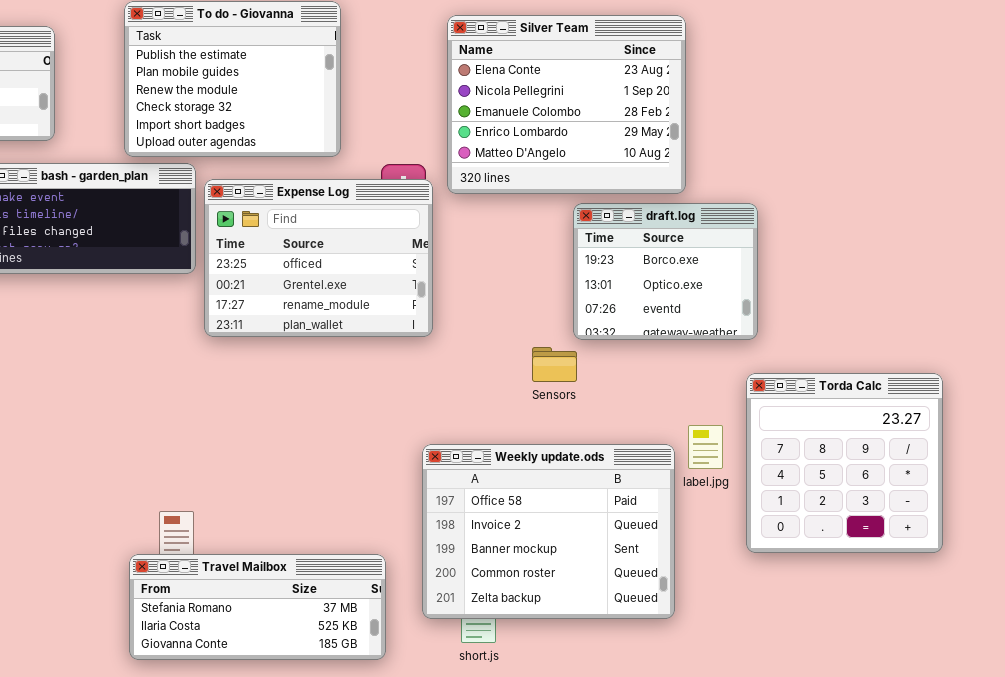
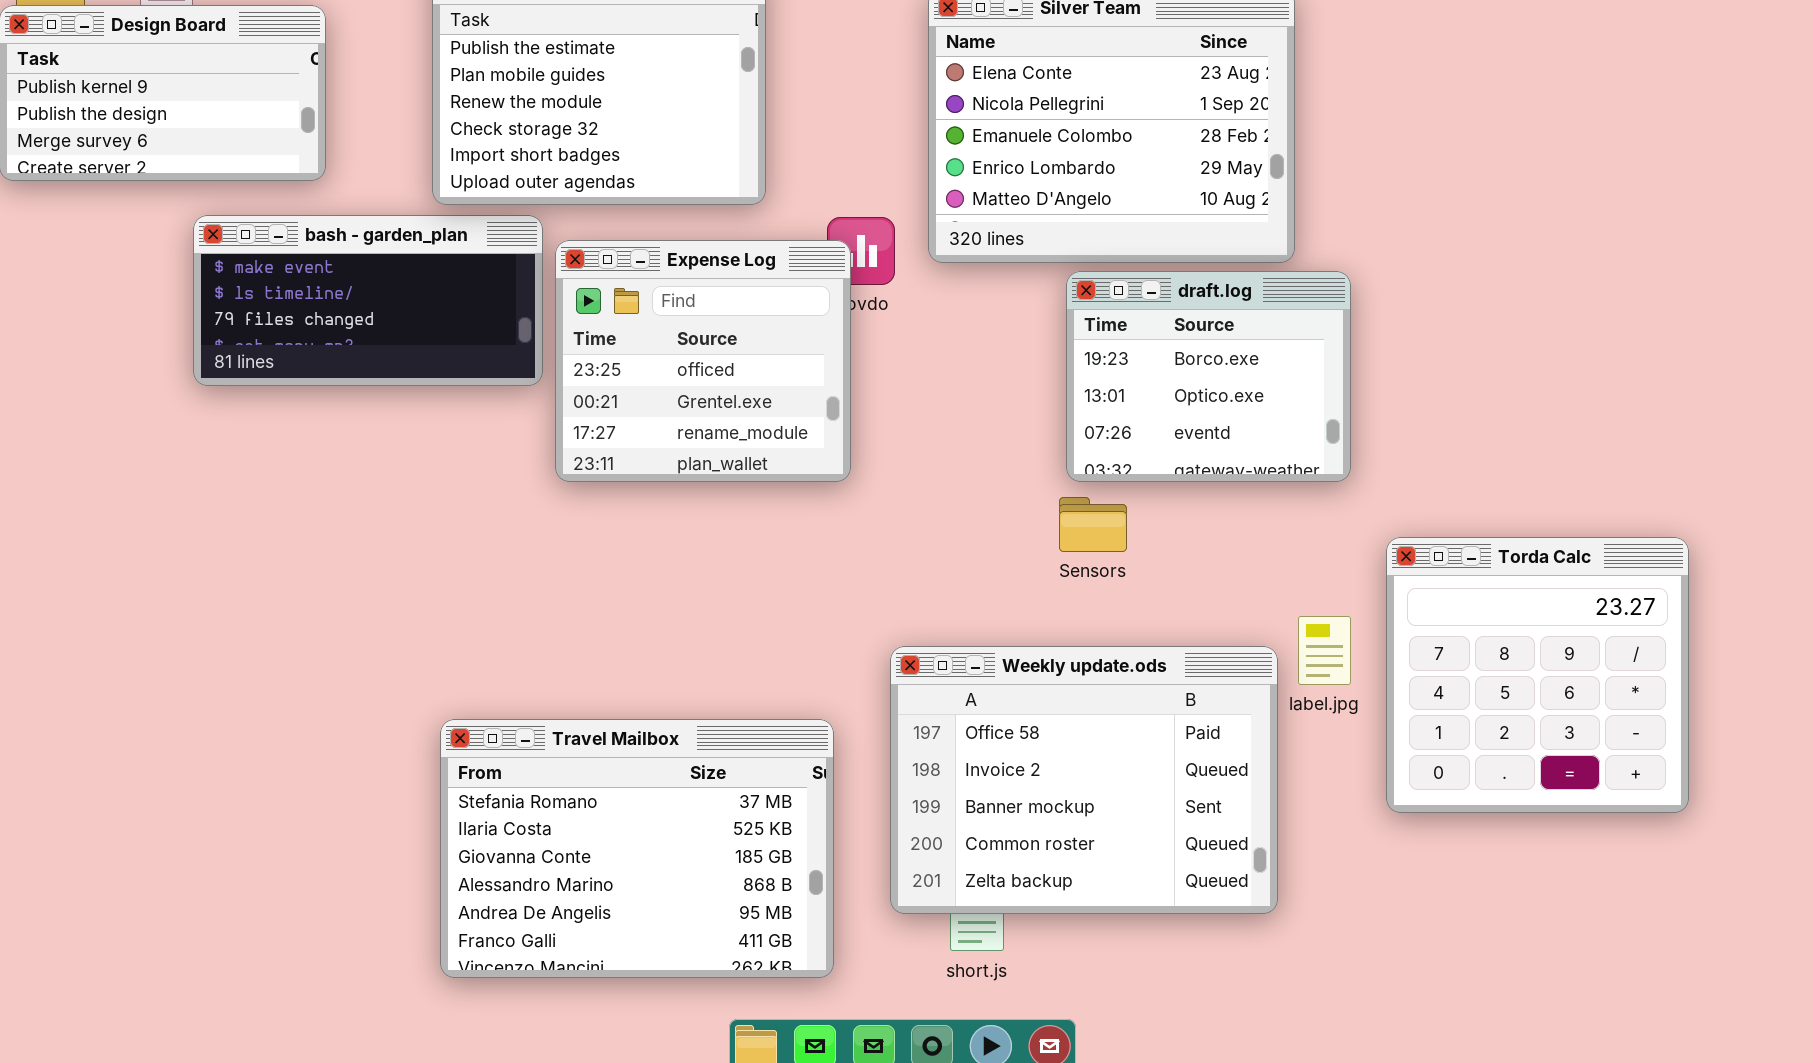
Expense Log: [204,179,433,337] -> [555,240,851,482], resized
draft.log: [573,203,758,340] -> [1066,271,1351,482], moved
Travel Mailbox: [129,554,386,660] -> [440,719,834,978], resized

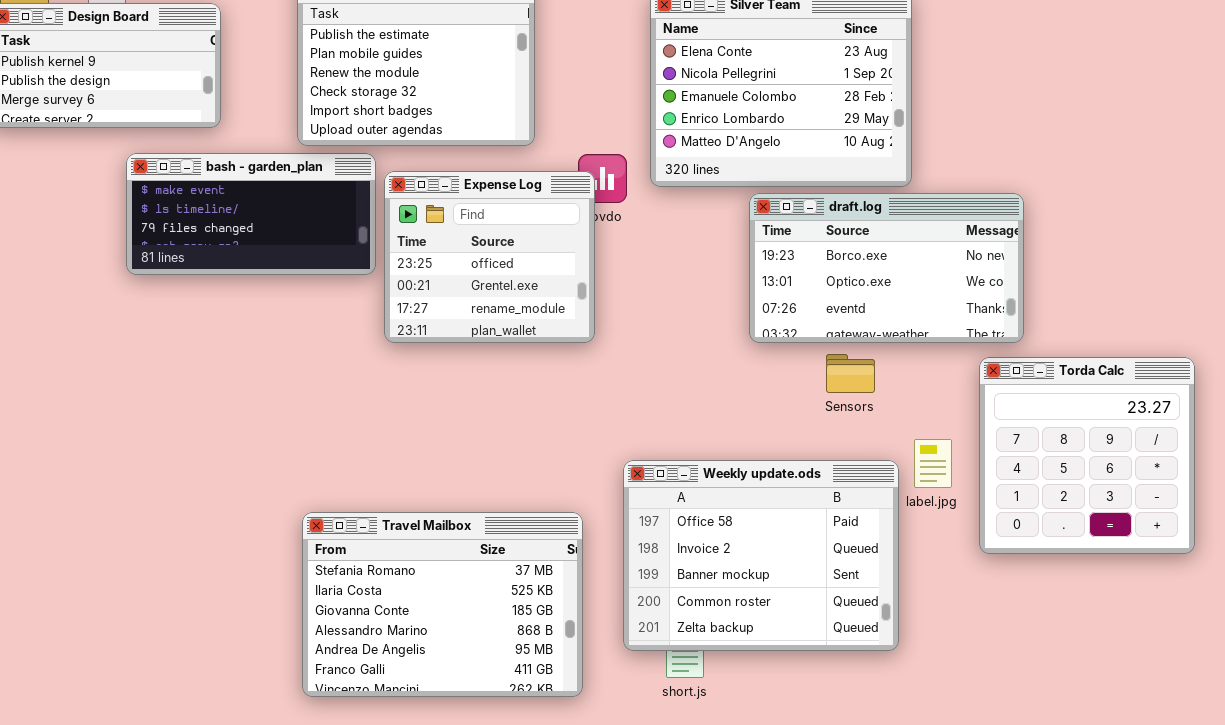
draft.log: [1066,271,1351,482] -> [749,193,1024,343], resized
Sensors: [1059,497,1127,552] -> [826,354,875,393], moved
Torda Calc: [1386,537,1689,813] -> [979,357,1195,554], moved

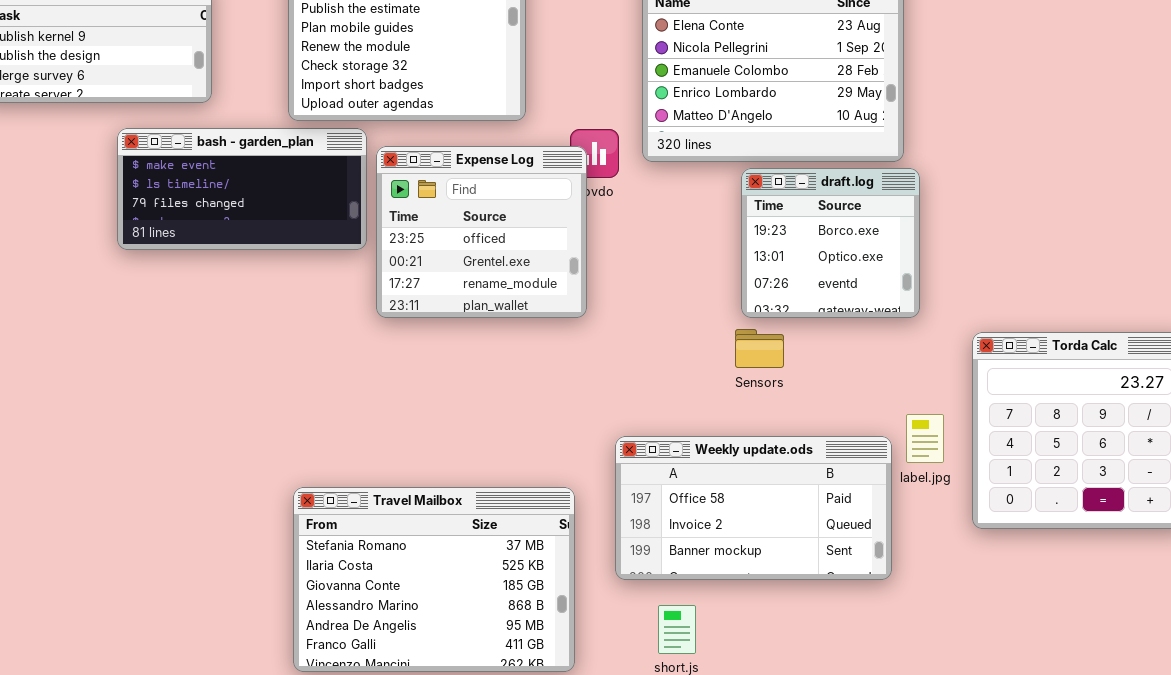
draft.log: [749,193,1024,343] -> [741,168,920,318], resized
Sensors: [826,354,875,393] -> [735,329,784,368], moved
Weekly update.ods: [623,460,899,651] -> [615,436,892,580], resized

